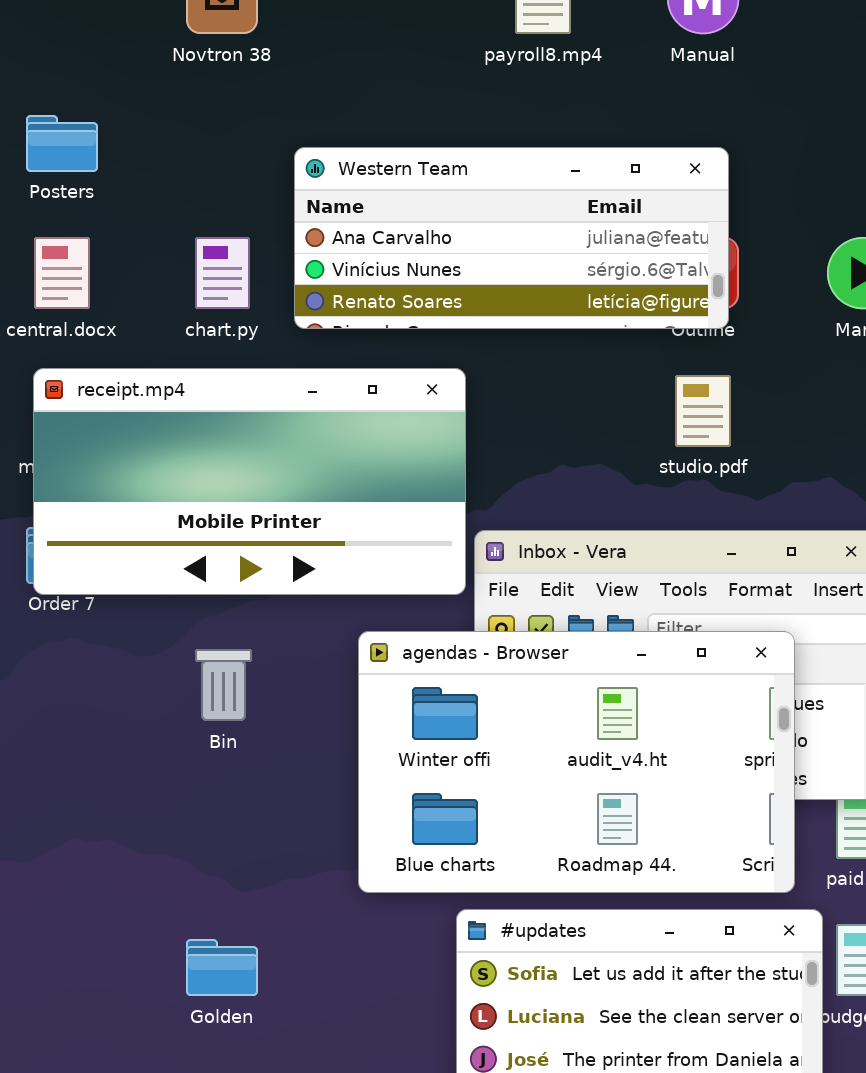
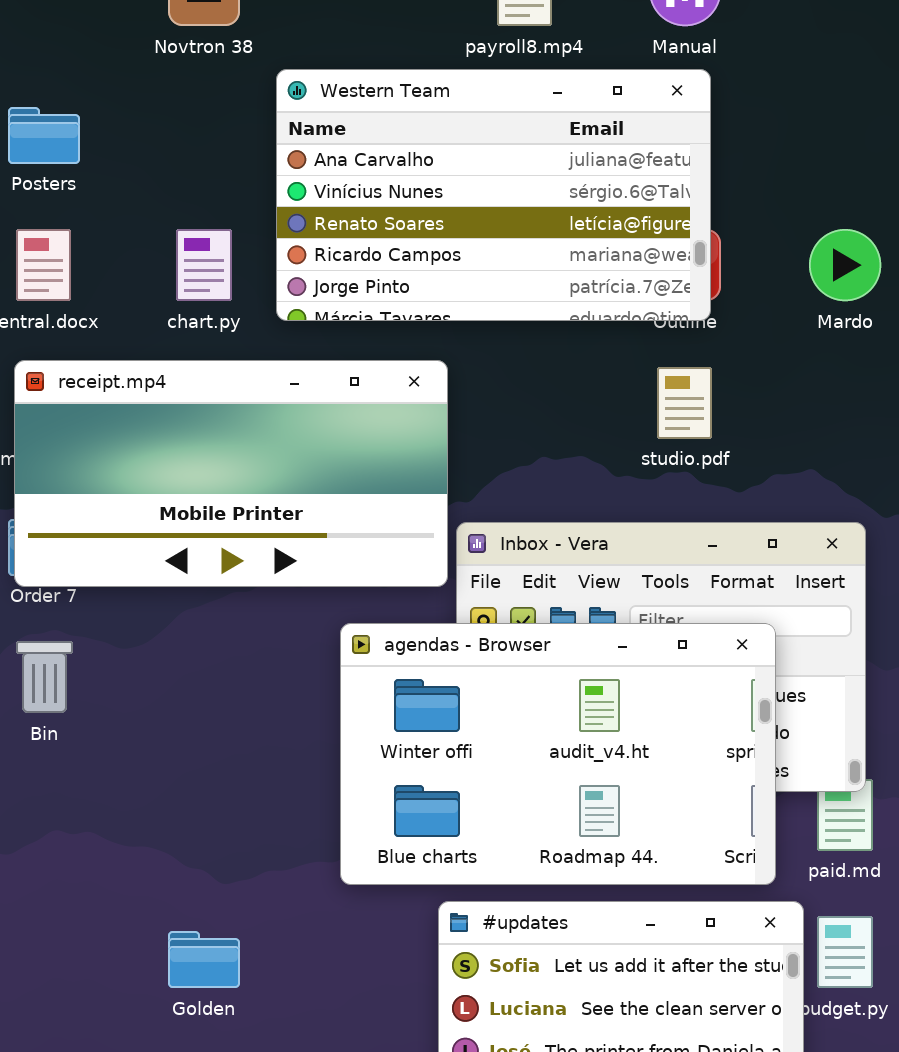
Western Team: [294,147,729,329] -> [276,69,711,321], resized
Bin: [195,649,252,721] -> [16,641,73,713], moved

